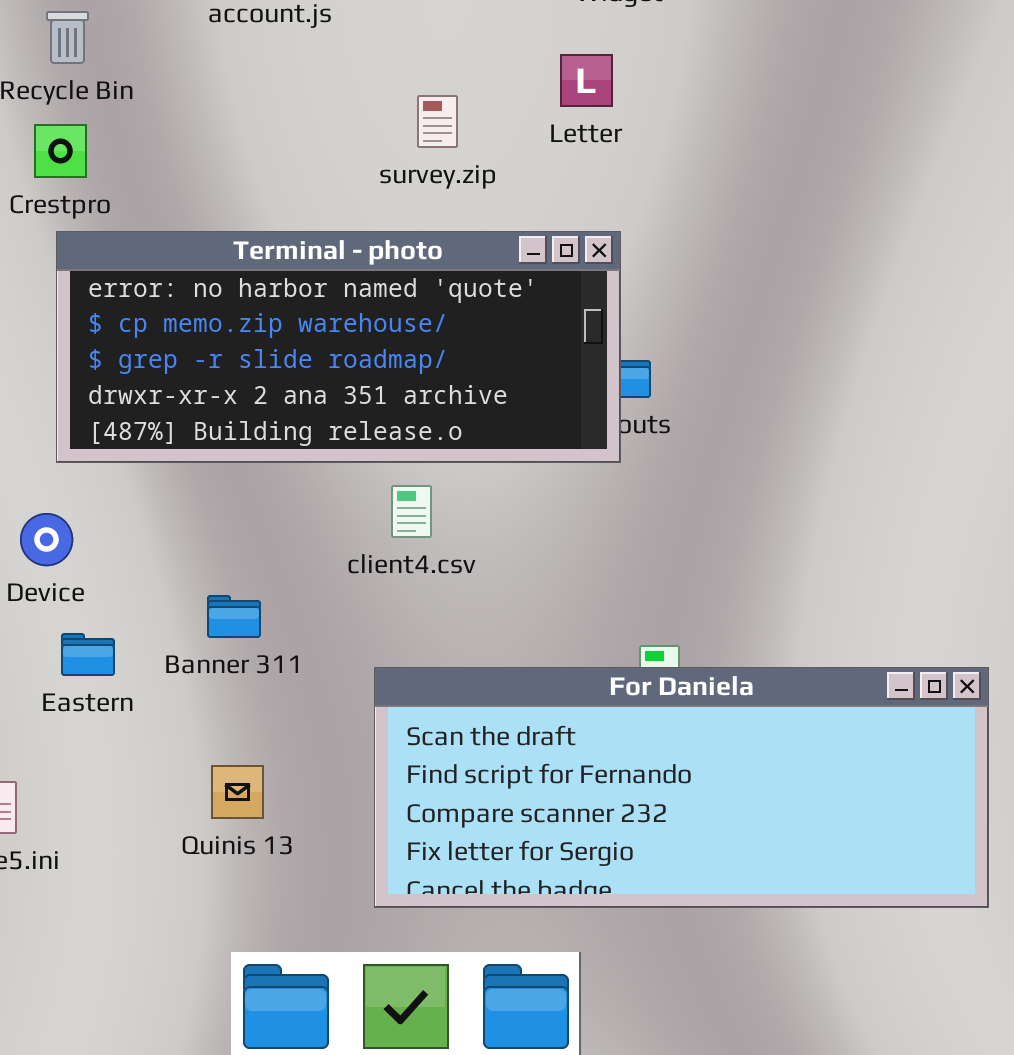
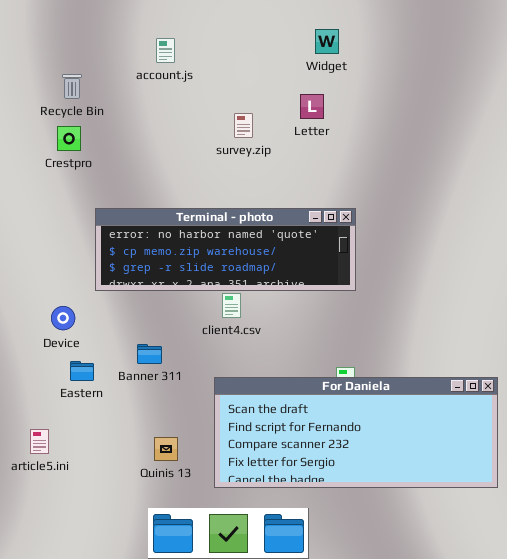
Terminal - photo: [56,231,621,463] -> [95,208,356,291], moved, resized
Quinis 13: [211,765,264,819] -> [154,437,178,461], moved

